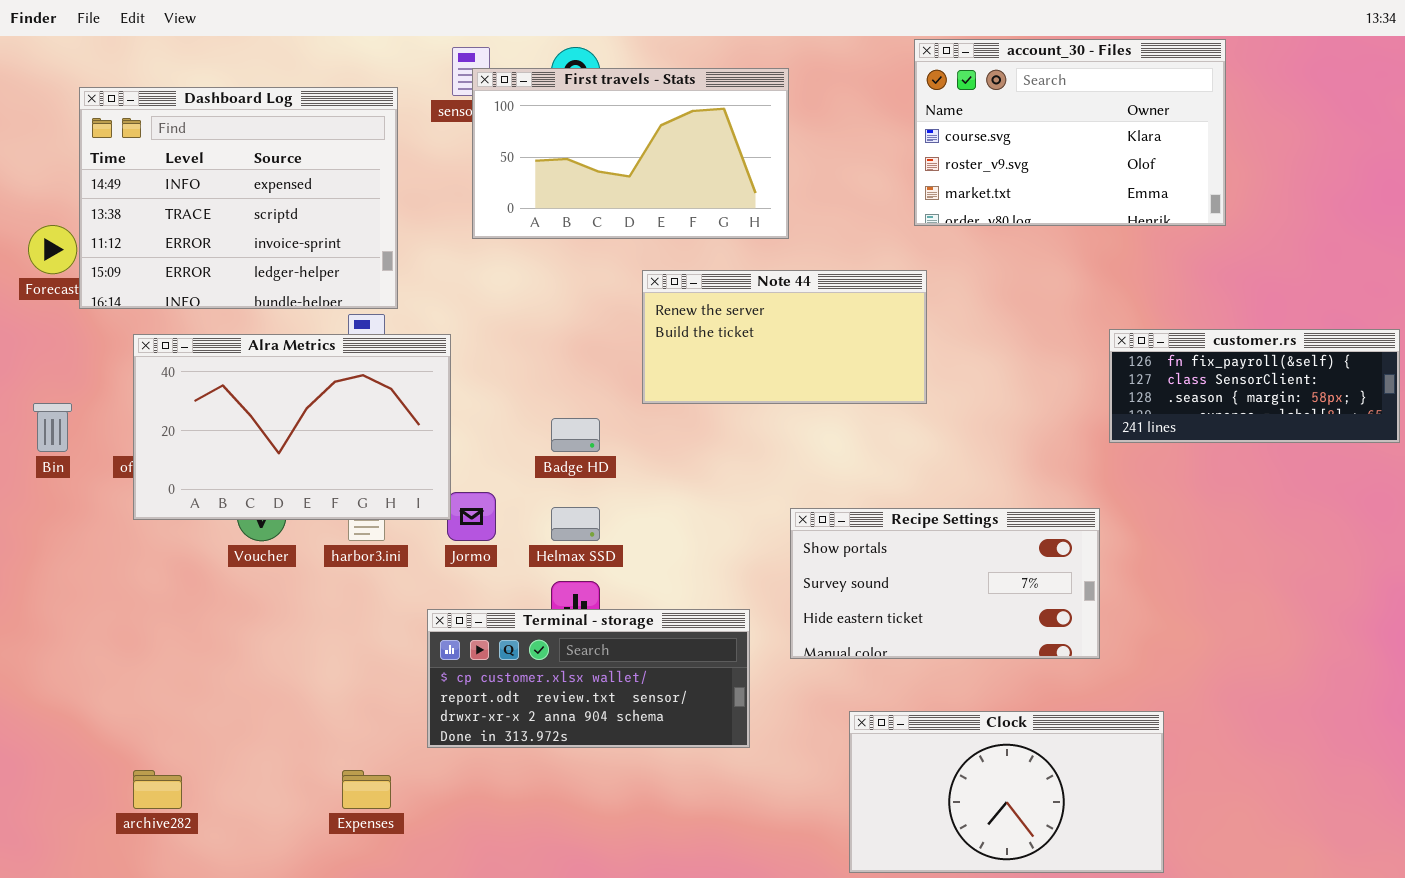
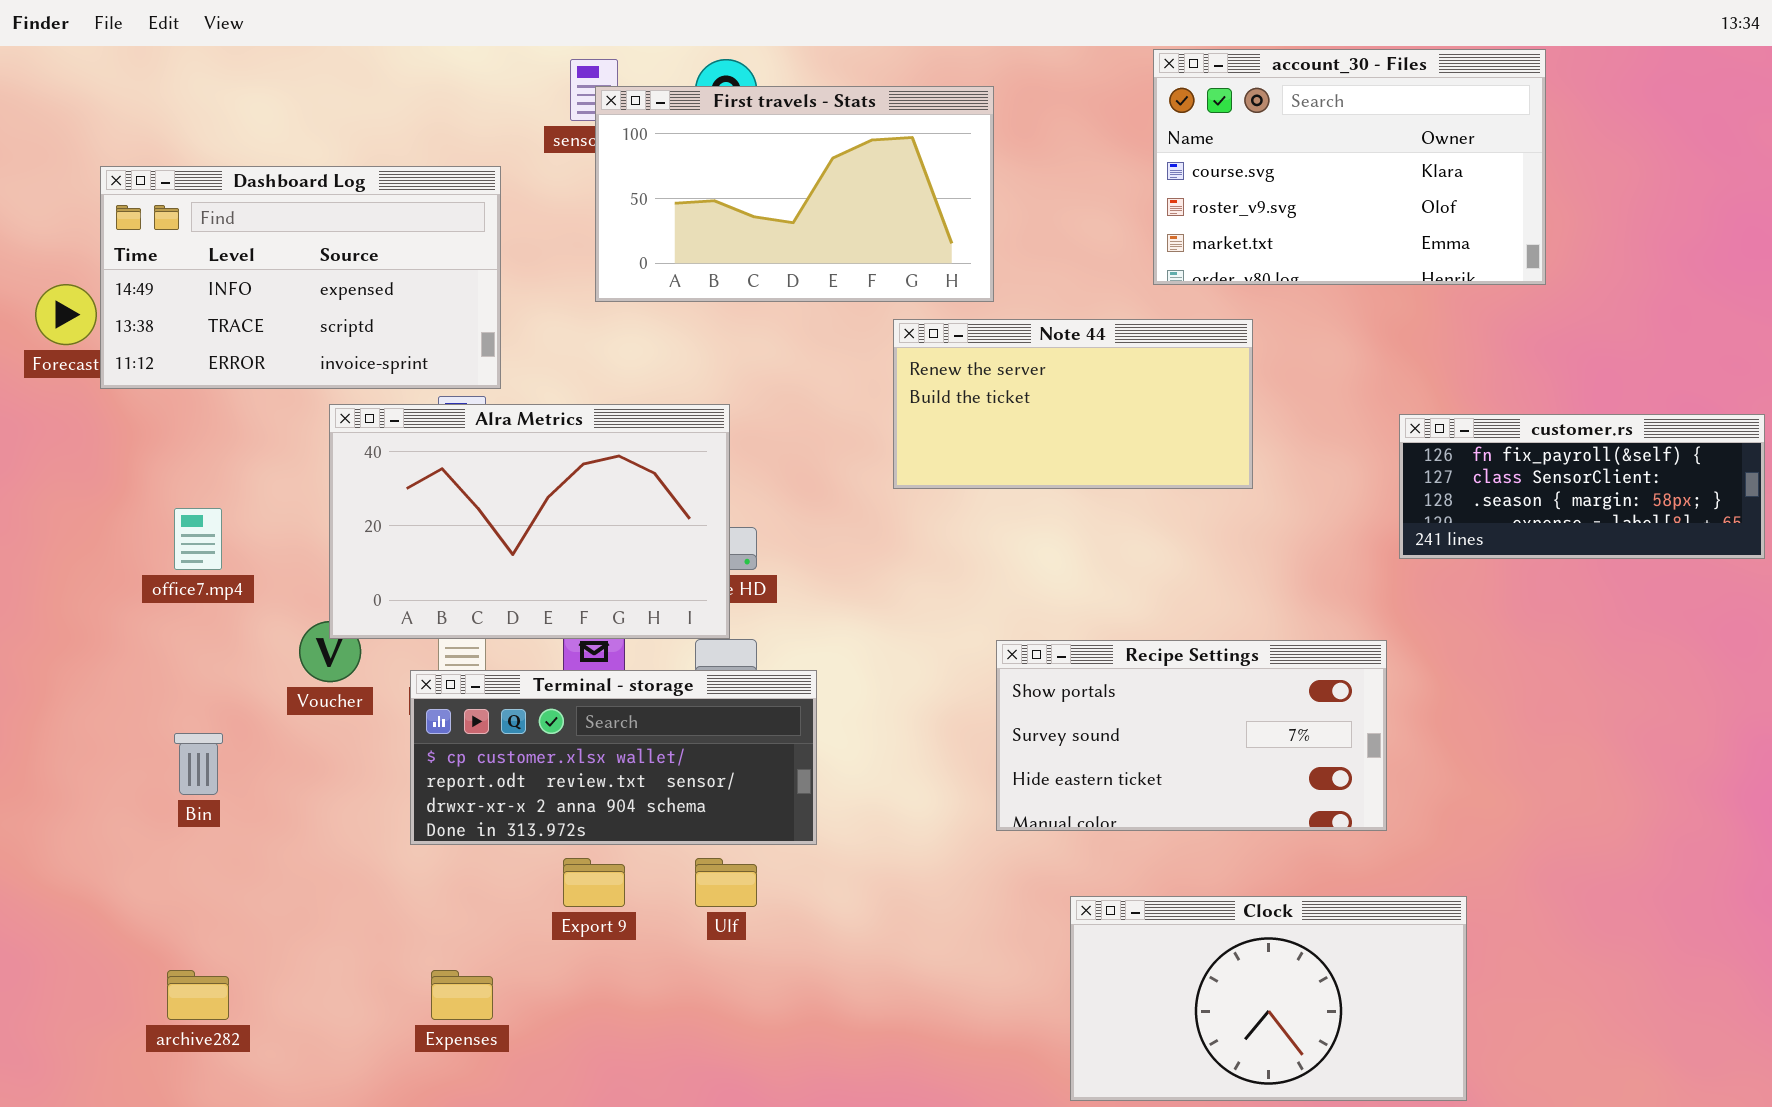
Dashboard Log: [79,87,398,309] -> [100,166,501,389], resized
Note 44: [642,270,927,404] -> [893,319,1253,489], moved
Alra Metrics: [133,334,451,520] -> [329,404,730,639], moved
Bin: [33,403,72,452] -> [174,733,223,795], moved
Terminal - storage: [427,609,750,748] -> [410,670,817,845], moved

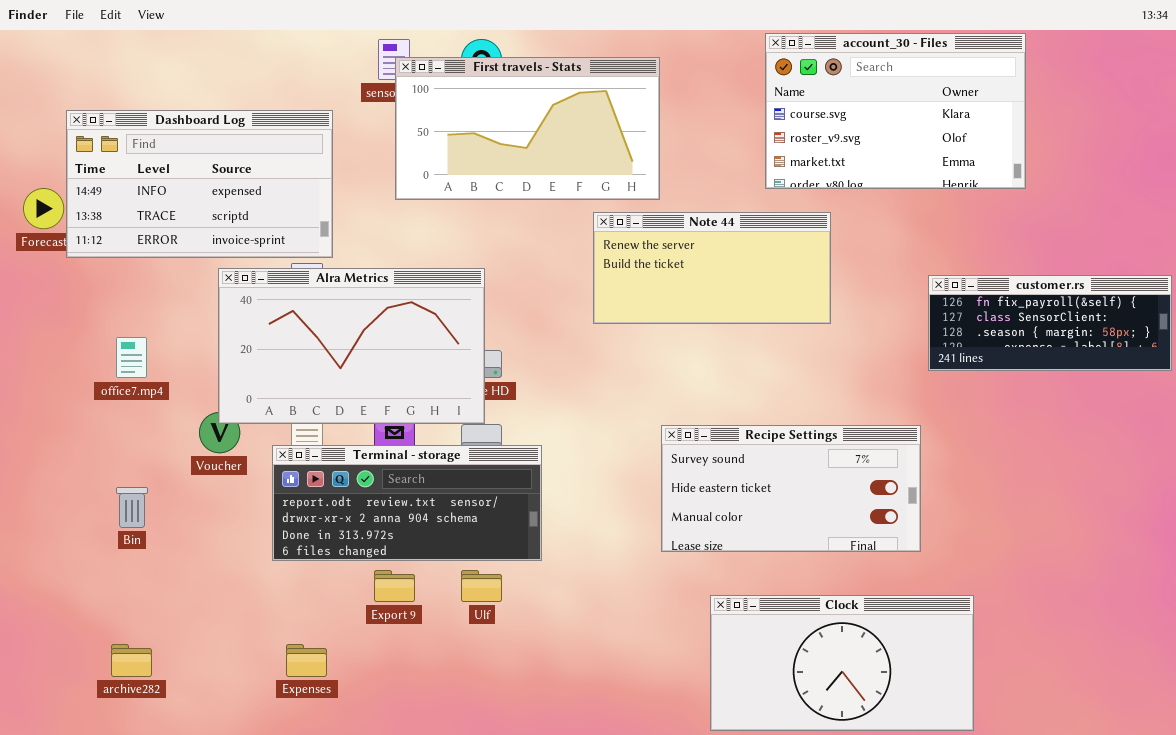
Recipe Settings: [996,640,1387,831] -> [661,425,921,552], scrolled down 1 row
Terminal - storage: [410,670,817,845] -> [272,445,542,561], scrolled down 1 row

